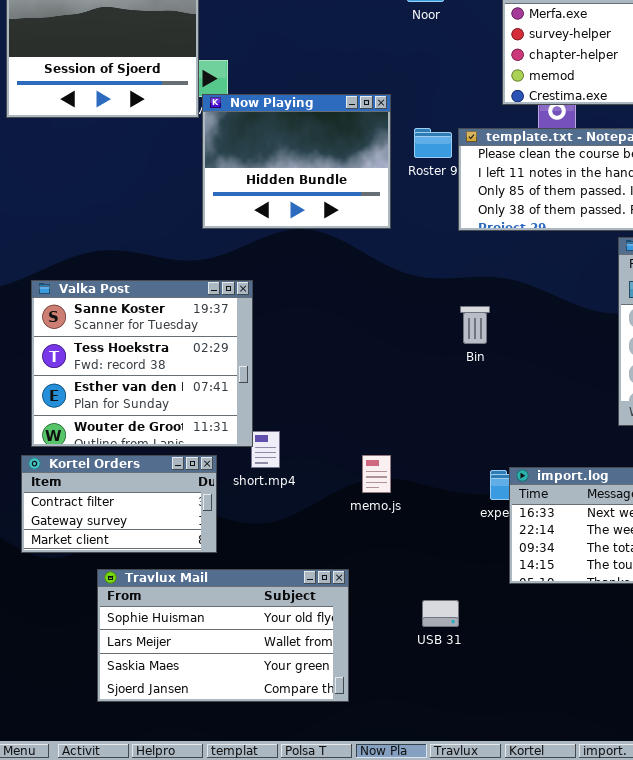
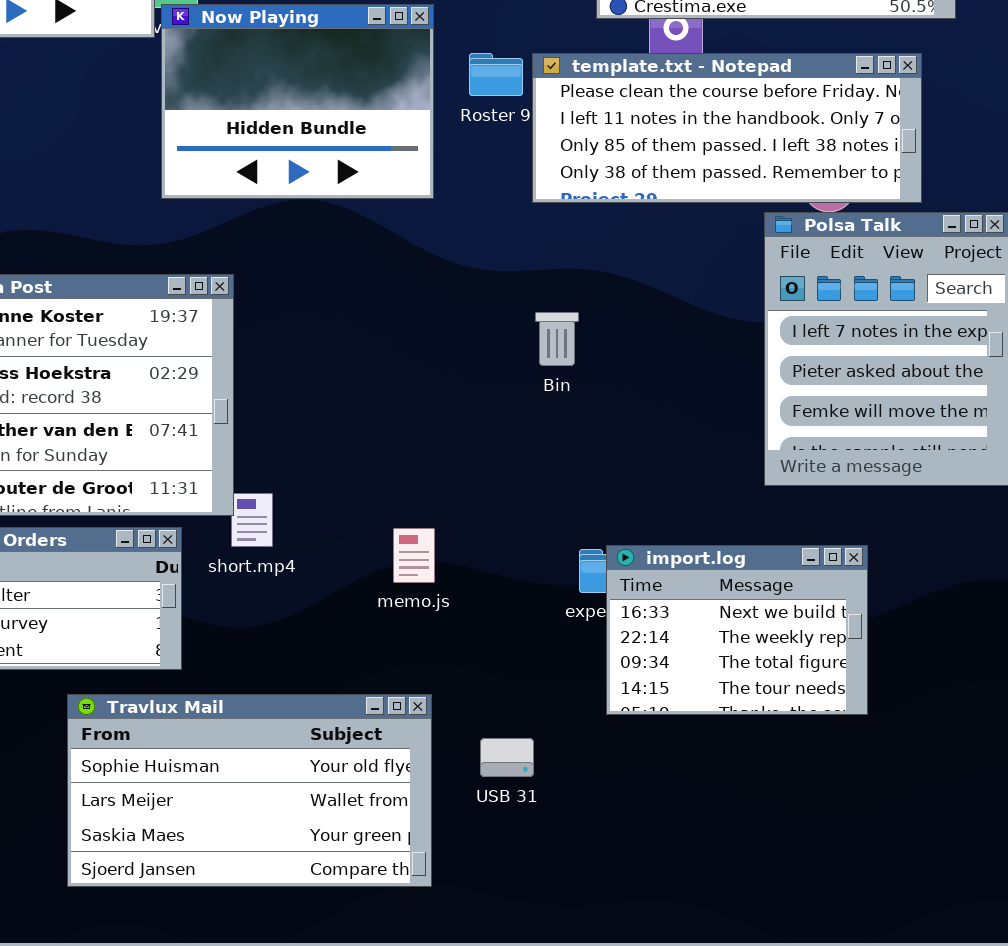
Travlux Mail: [97,569,349,702] -> [67,694,432,887], moved

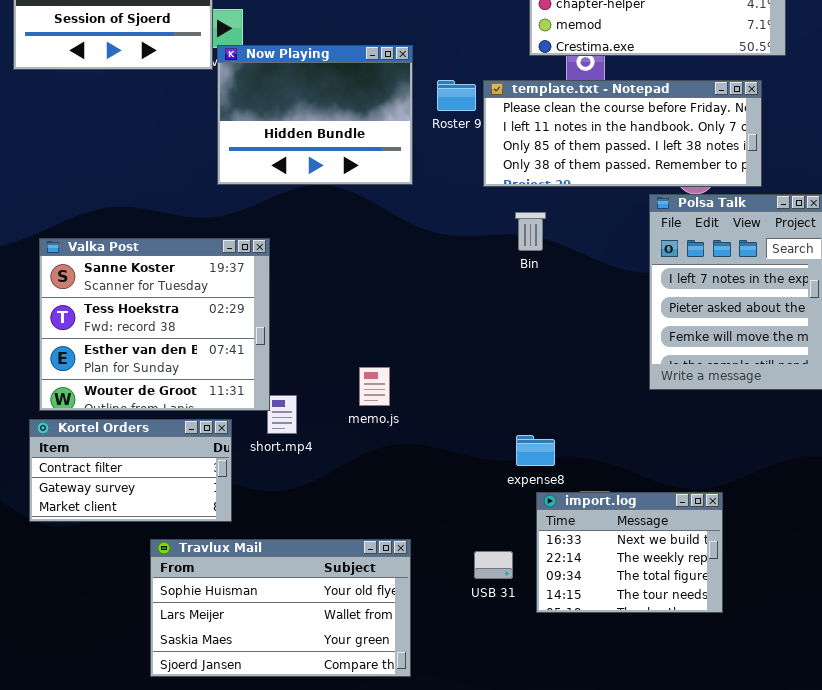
Bin: [535,312,579,366] -> [515,212,546,251], moved
memo.js: [393,528,435,583] -> [359,367,390,406], moved
import.log: [606,545,868,715] -> [536,492,723,613], moved
USB 31: [480,738,534,777] -> [474,551,513,579], moved

